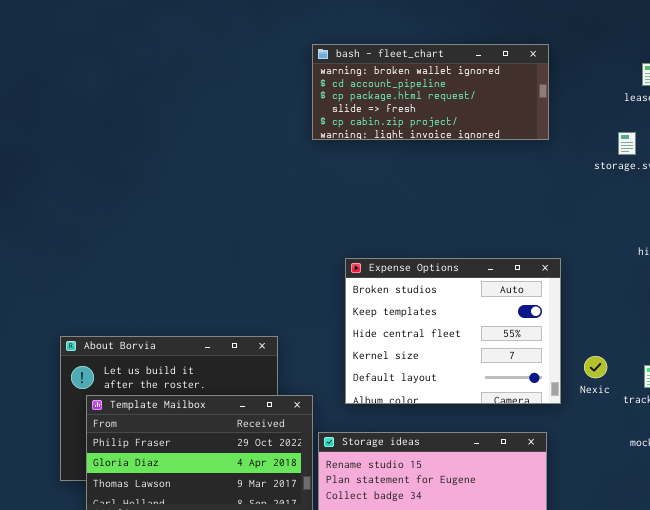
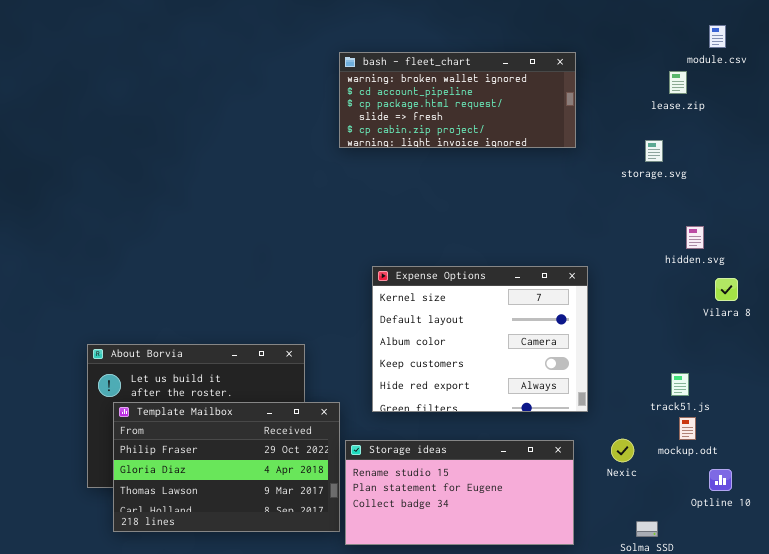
Expense Options: [345,258,561,404] -> [372,266,588,412], scrolled down 3 rows
Nexic: [584,356,607,378] -> [611,439,634,462], moved

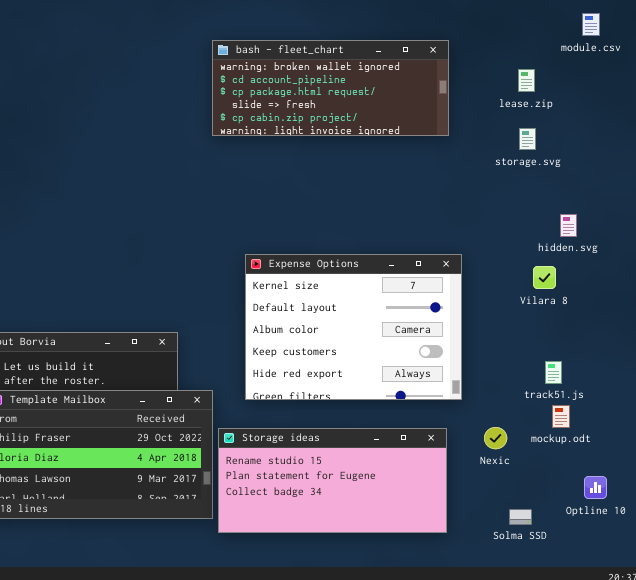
lease.zip: [669,71,687,94] -> [518,69,535,92], moved
Vilara 8: [715,278,738,301] -> [533,266,556,289], moved
Optline 10: [709,469,732,491] -> [584,476,607,499], moved

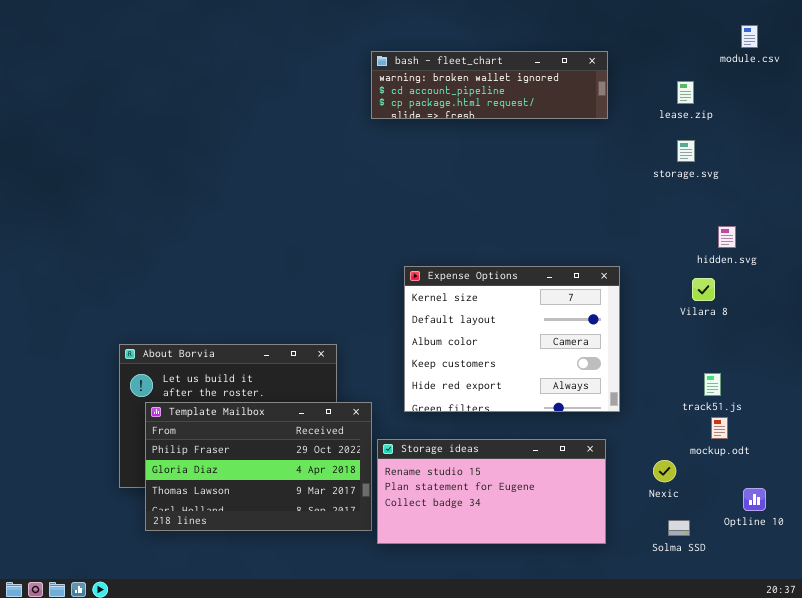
bash - fleet_chart: [212,40,449,136] -> [371,51,608,119], resized
Nexic: [484,427,507,449] -> [653,460,676,482], moved

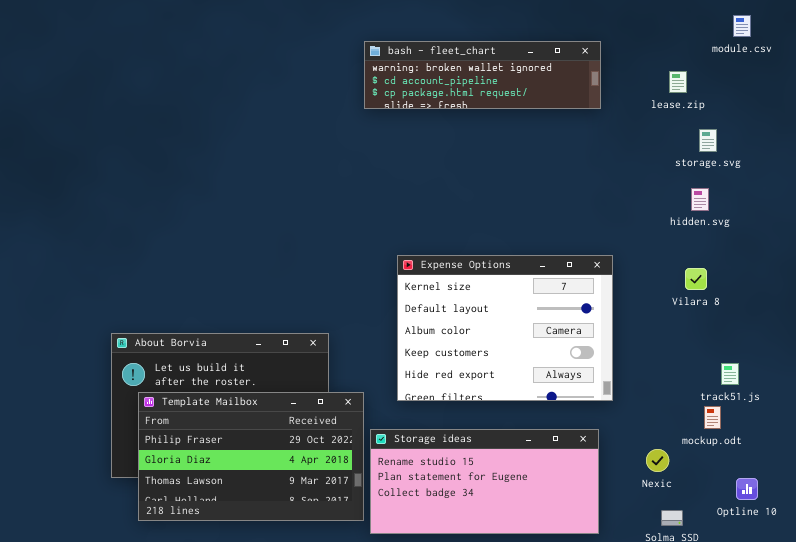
storage.svg: [677,140,695,162] -> [699,129,717,152], moved
hidden.svg: [718,226,736,248] -> [691,188,709,211], moved
track51.js: [704,373,721,396] -> [721,363,739,385], moved

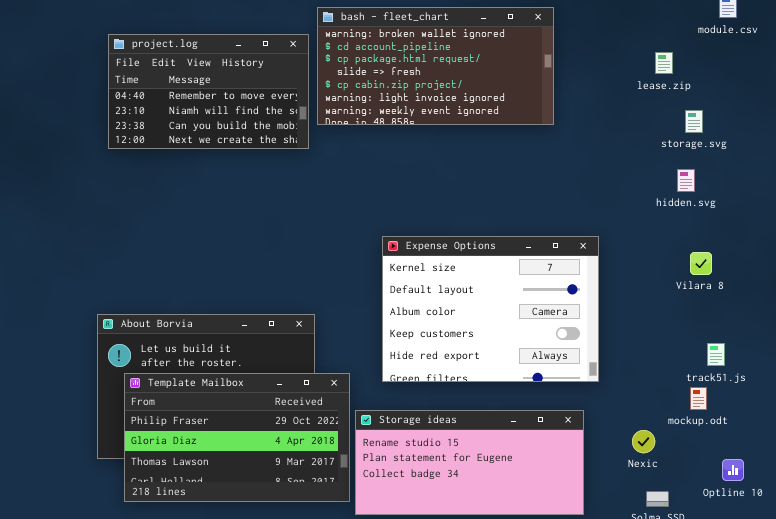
bash - fleet_chart: [364,41,601,109] -> [317,7,554,125], moved, resized
project.log: none -> [108,34,309,149], opened
Vilara 8: [685,268,707,290] -> [690,252,712,275], moved

